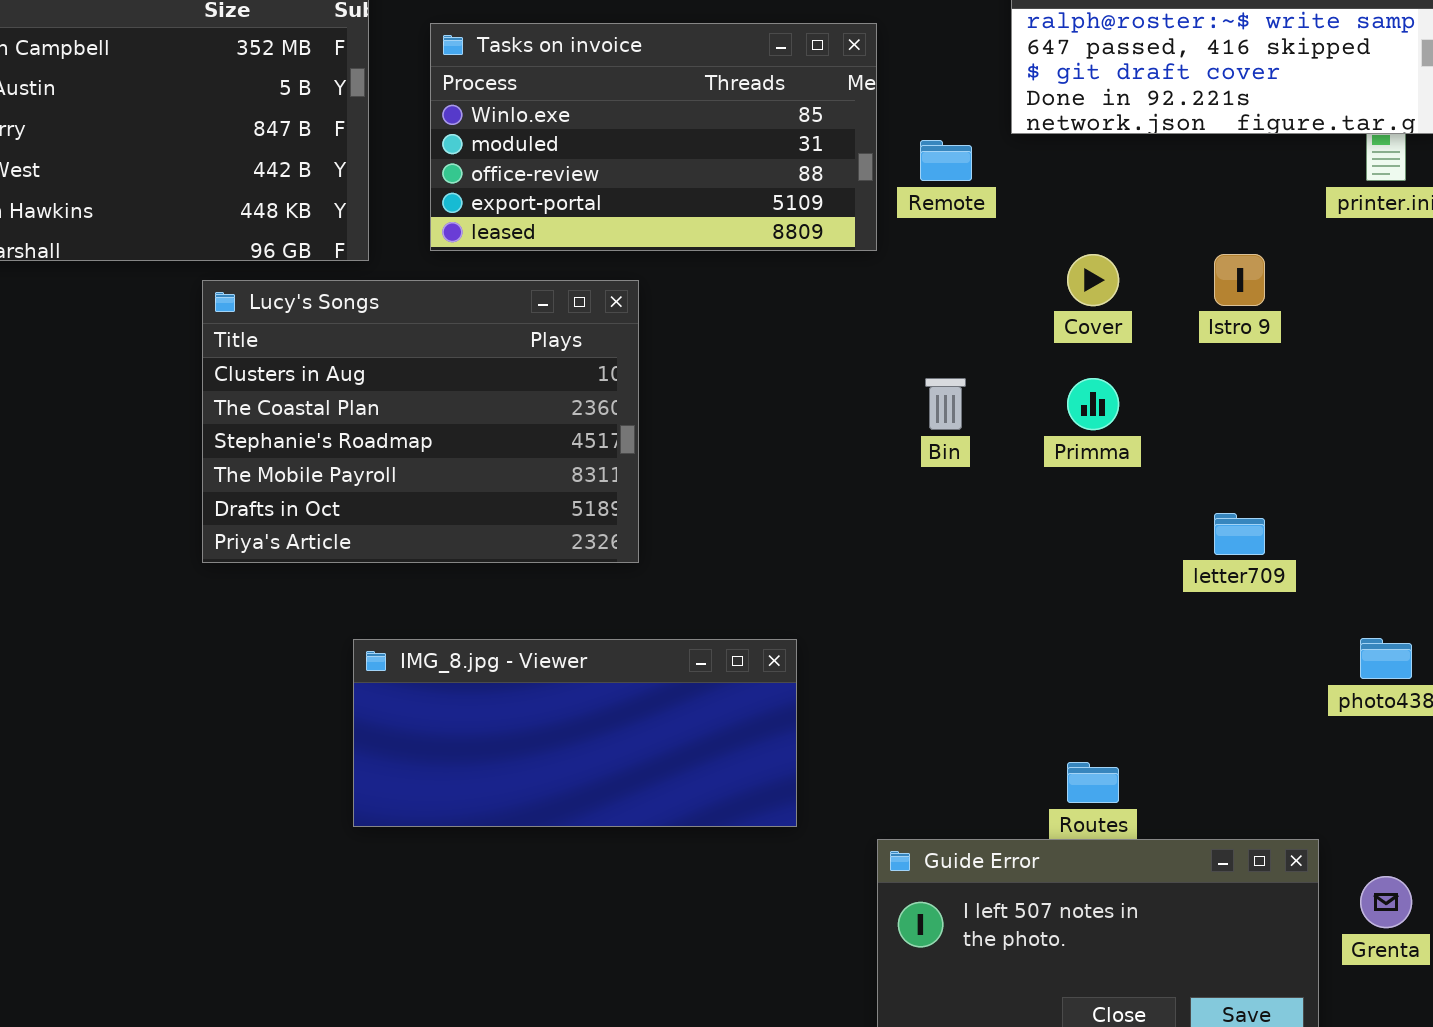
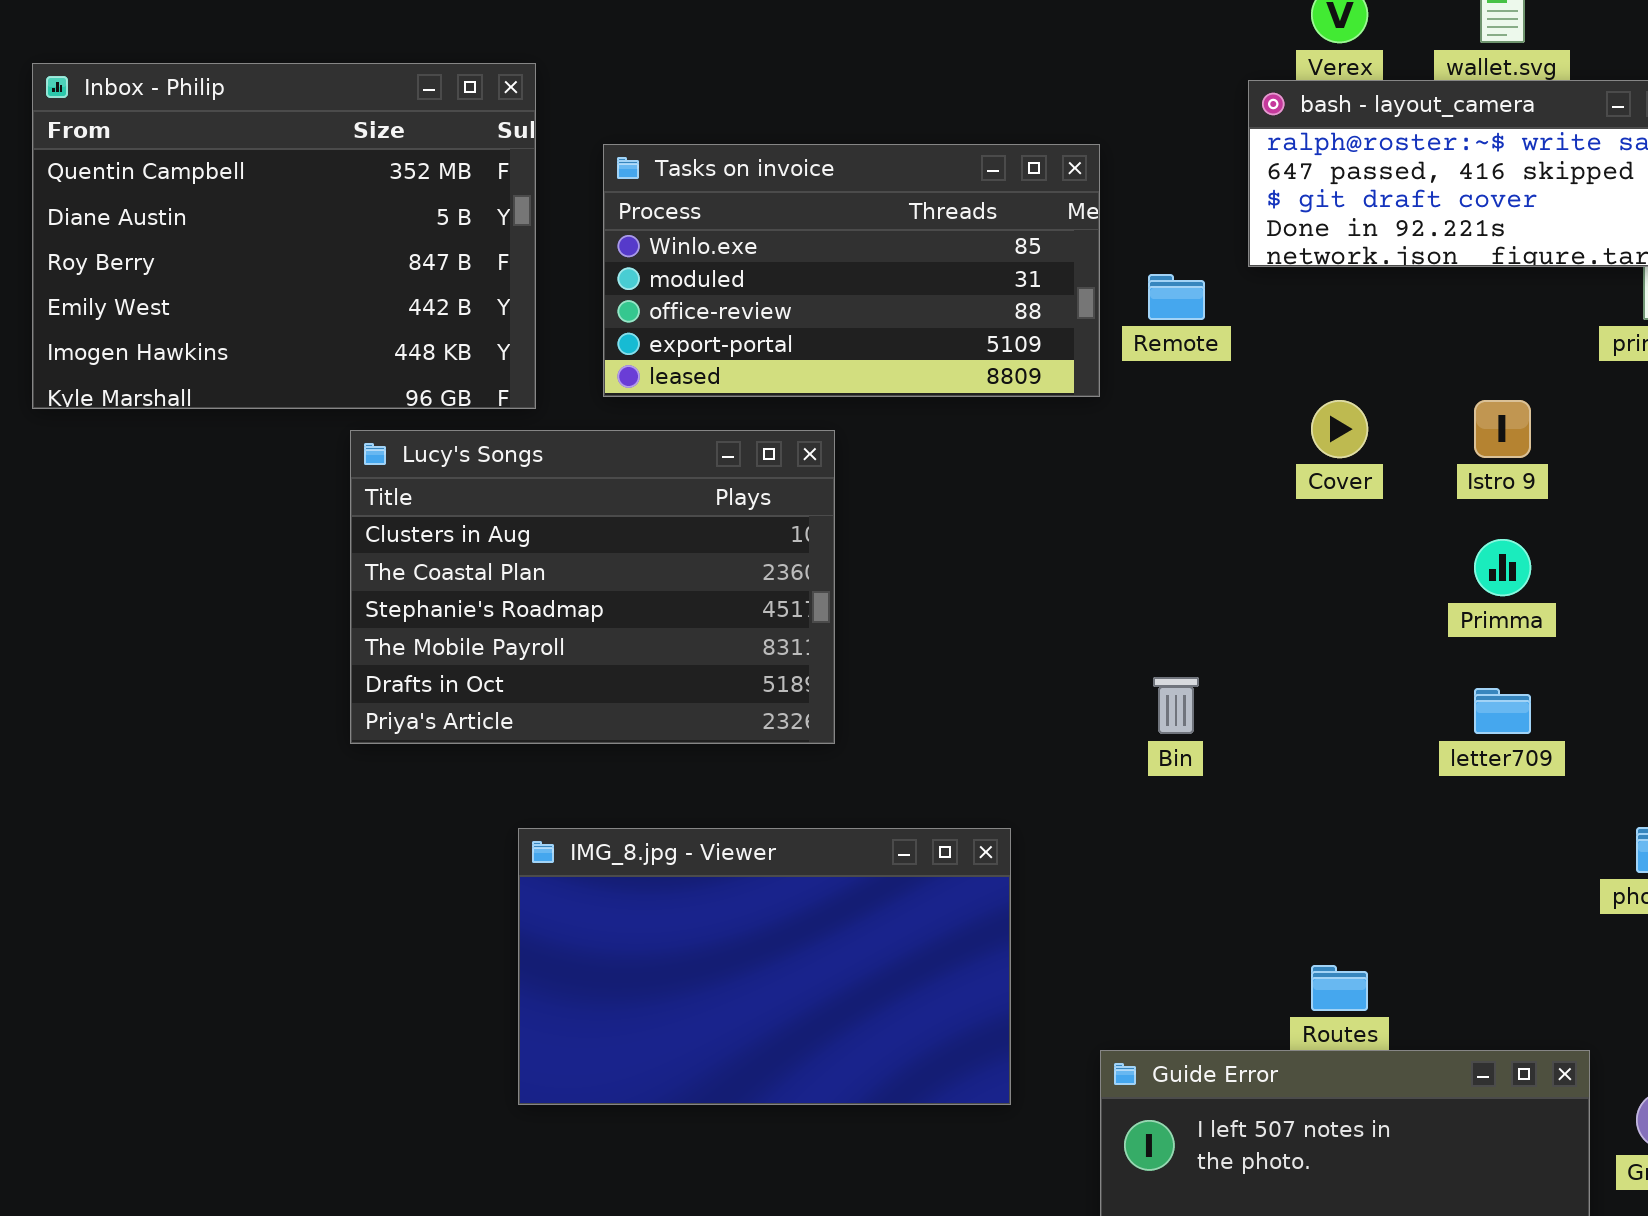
Bin: [925,378,966,430] -> [1153,677,1199,734], moved
Primma: [1067,378,1119,430] -> [1474,539,1531,596], moved
IMG_8.jpg - Viewer: [353,639,797,827] -> [518,828,1011,1105], resized

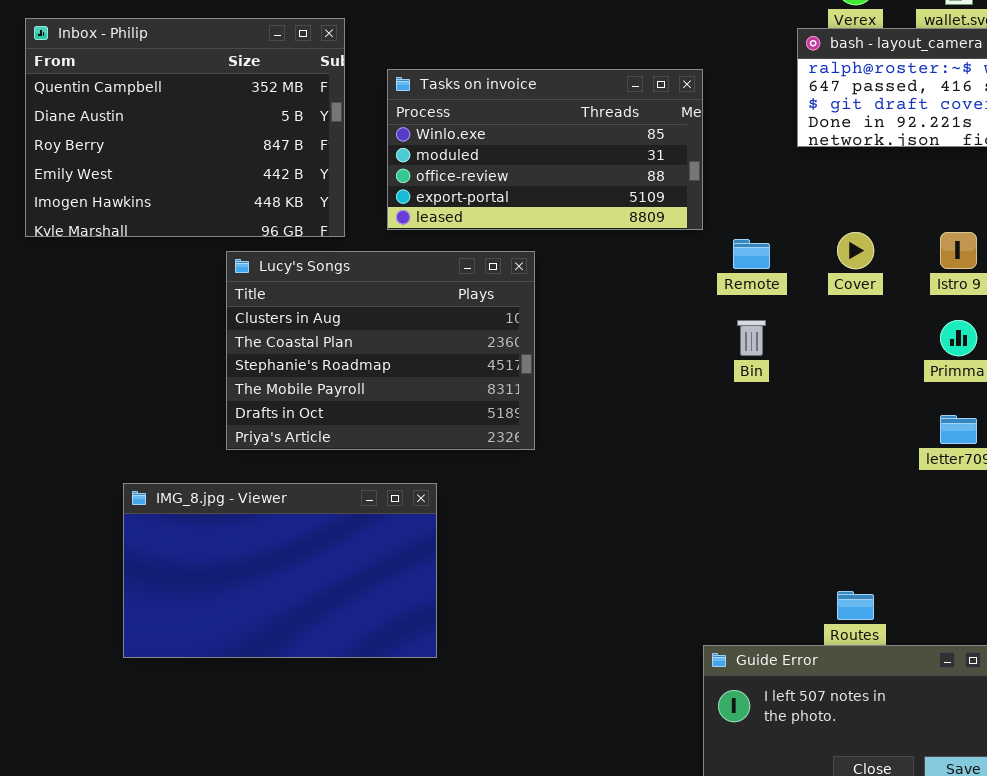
Remote: [1148,274,1205,320] -> [733,239,770,269], moved
Bin: [1153,677,1199,734] -> [737,320,766,356], moved
IMG_8.jpg - Viewer: [518,828,1011,1105] -> [123,483,437,658], moved

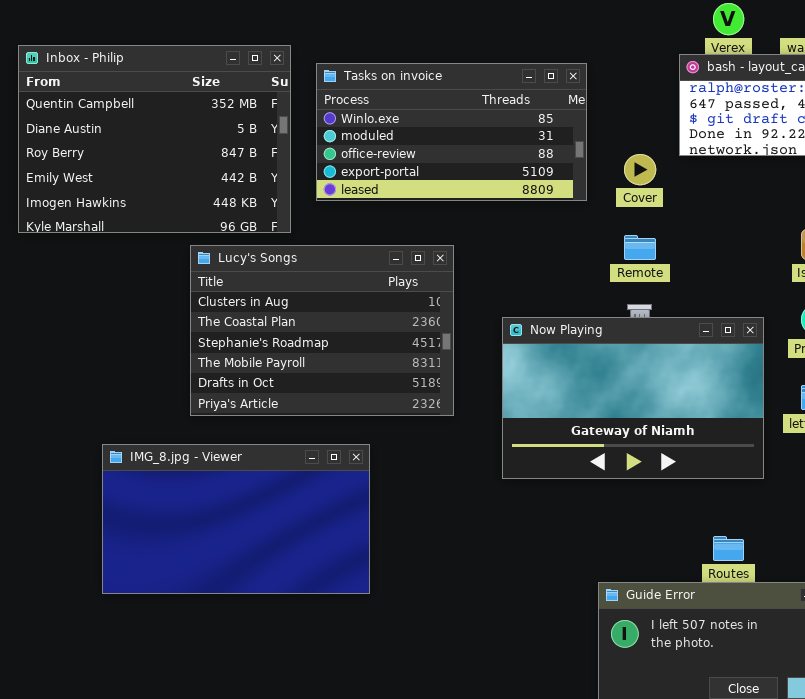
Tasks on invoice: [387,69,703,230] -> [316,63,587,201], moved
Cover: [837,232,874,269] -> [624,154,656,185], moved
Now Playing: none -> [502,317,764,479], opened

